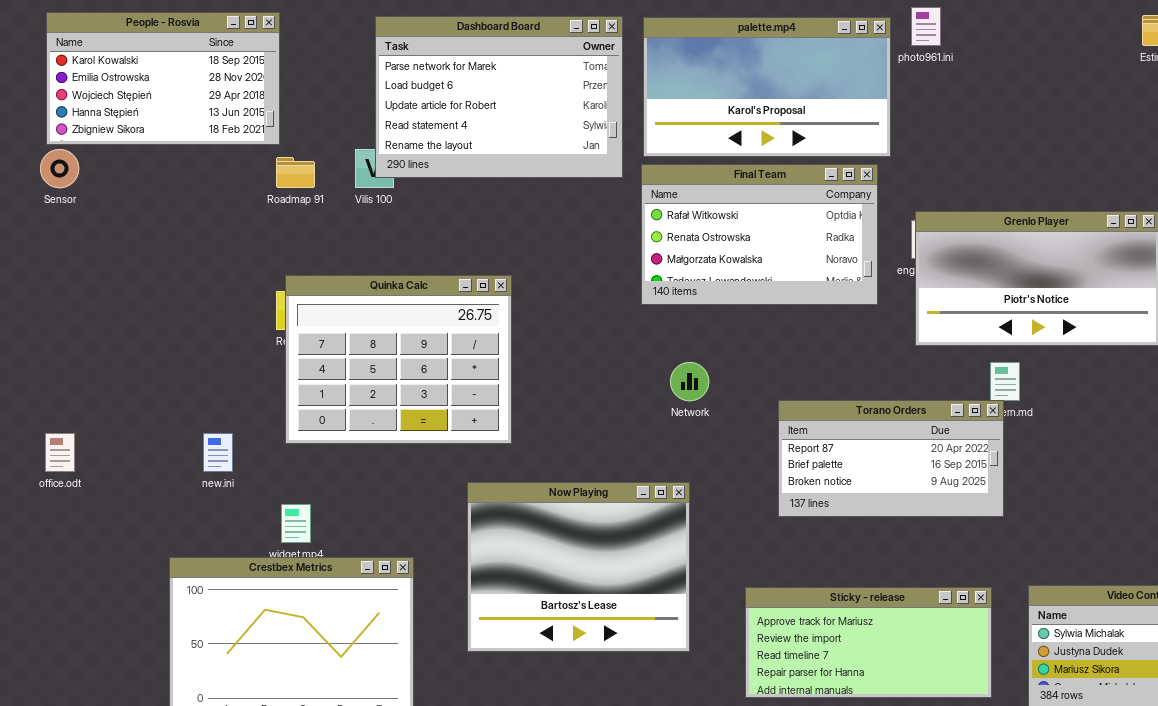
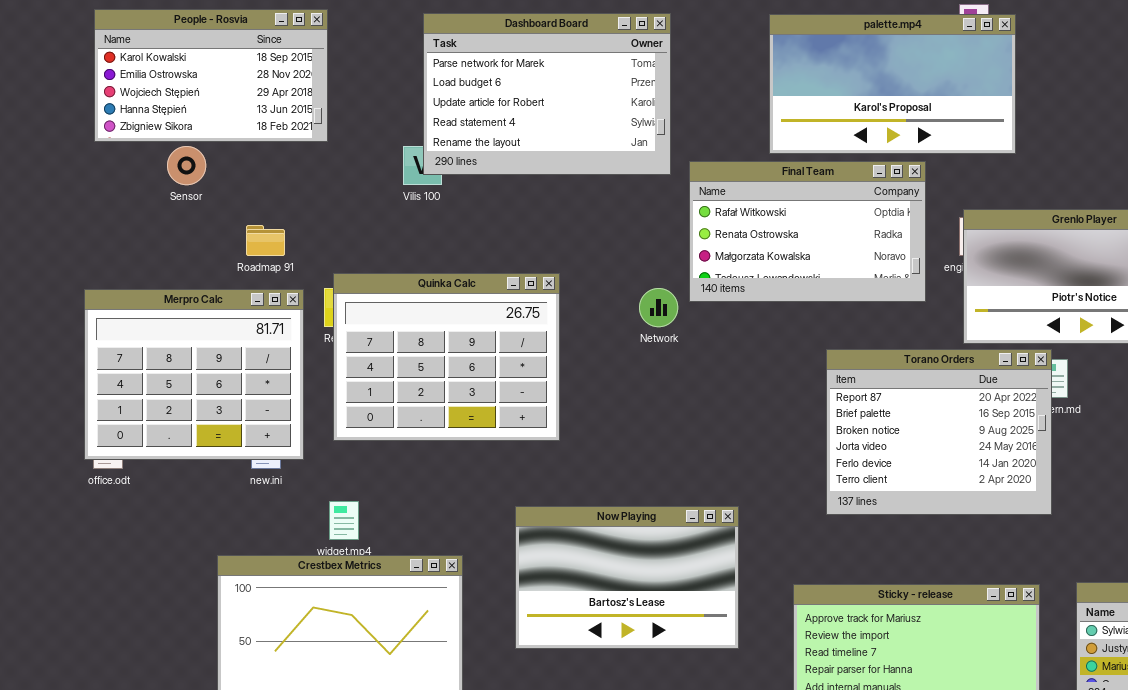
palette.mp4: [643,17,891,157] -> [769,14,1016,154], moved
Sensor: [40,149,79,188] -> [167,146,206,185], moved
Roadmap 91: [276,157,315,188] -> [246,225,285,256], moved
Merpro Calc: none -> [84,289,304,460], opened
Network: [670,362,709,401] -> [639,288,678,327], moved
Torano Orders: [778,400,1004,517] -> [826,349,1052,515], resized
Now Playing: [467,482,690,652] -> [515,506,739,649], resized

